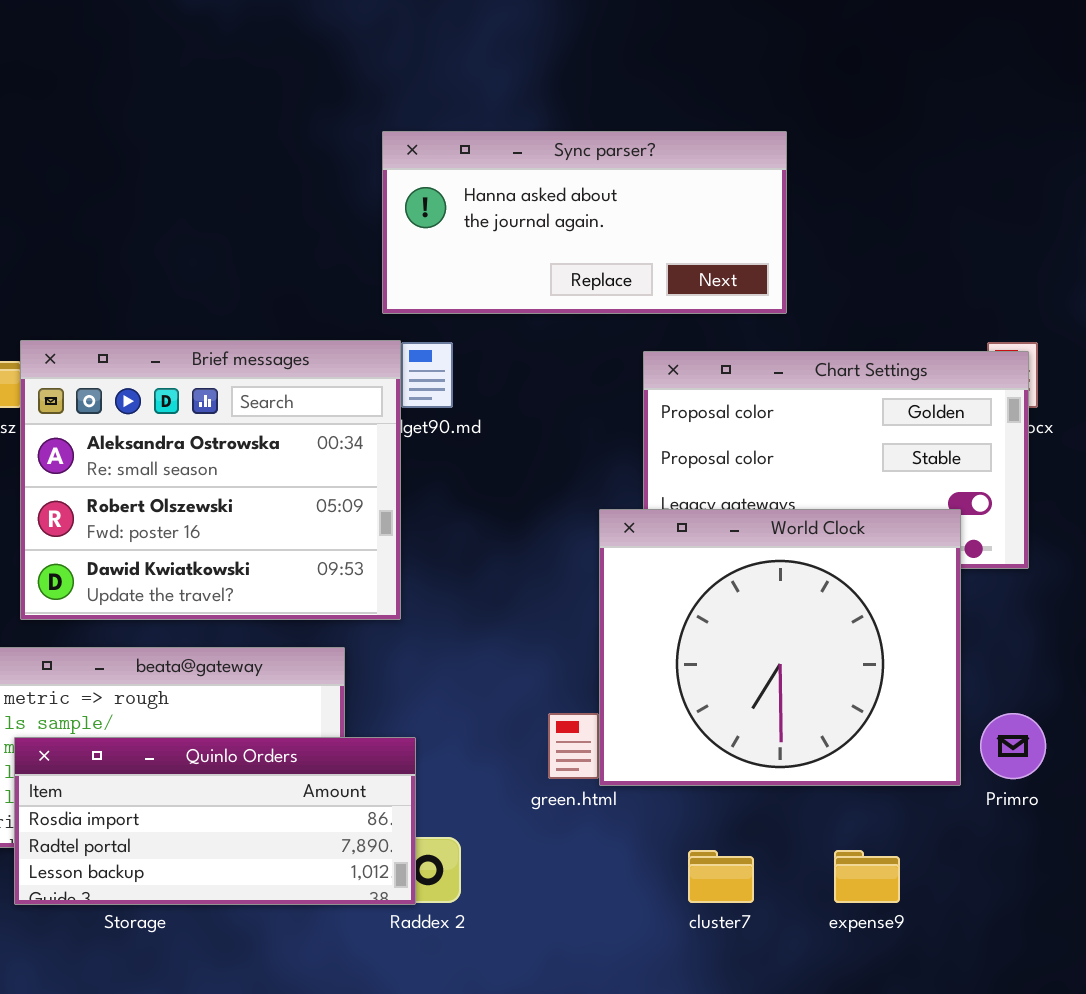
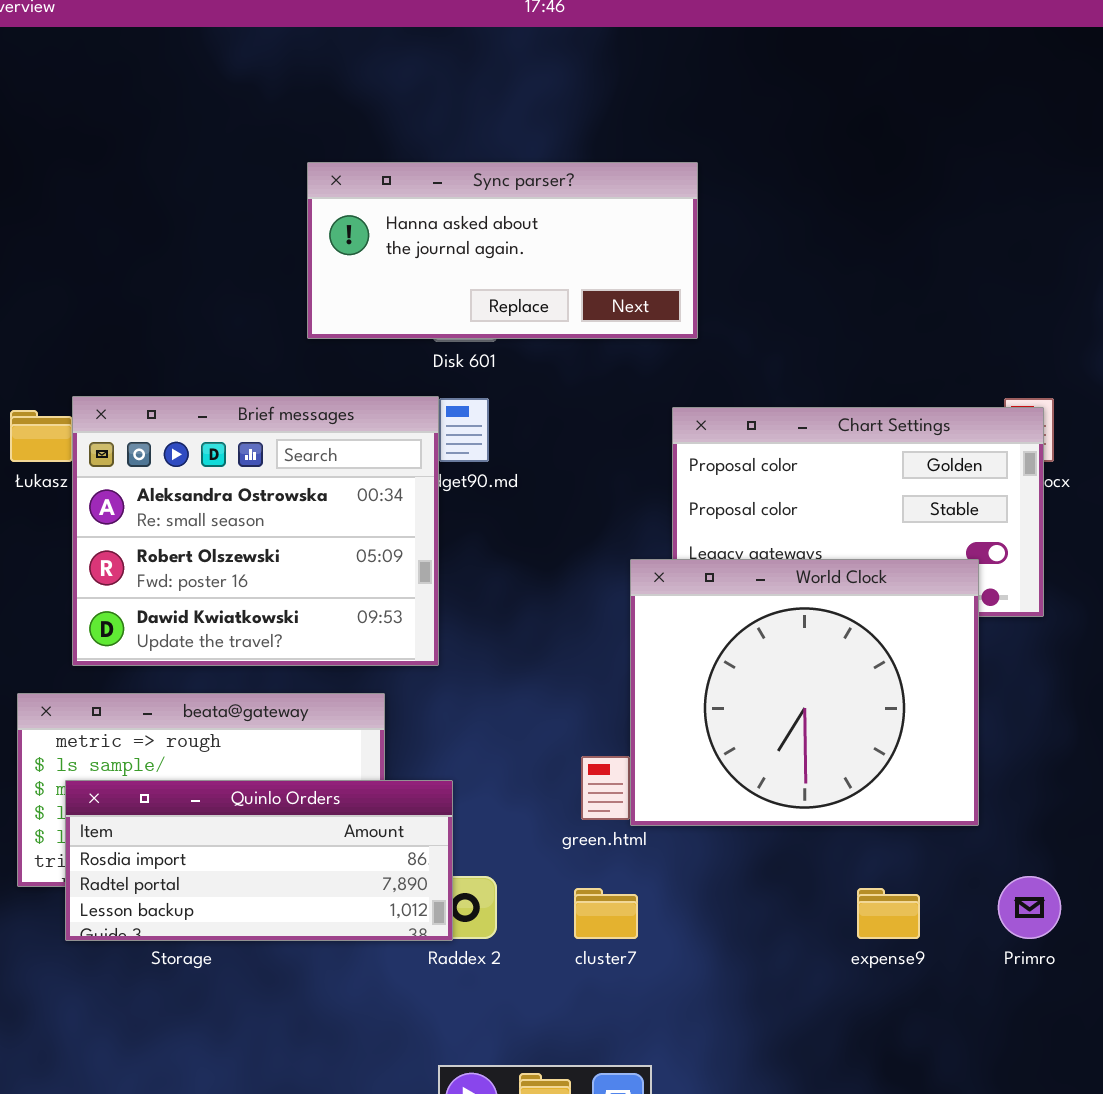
Sync parser?: [382,131,787,314] -> [307,162,698,339], moved
Primro: [980,713,1046,779] -> [998,876,1061,939], moved
cluster7: [688,850,754,903] -> [574,888,638,939], moved

